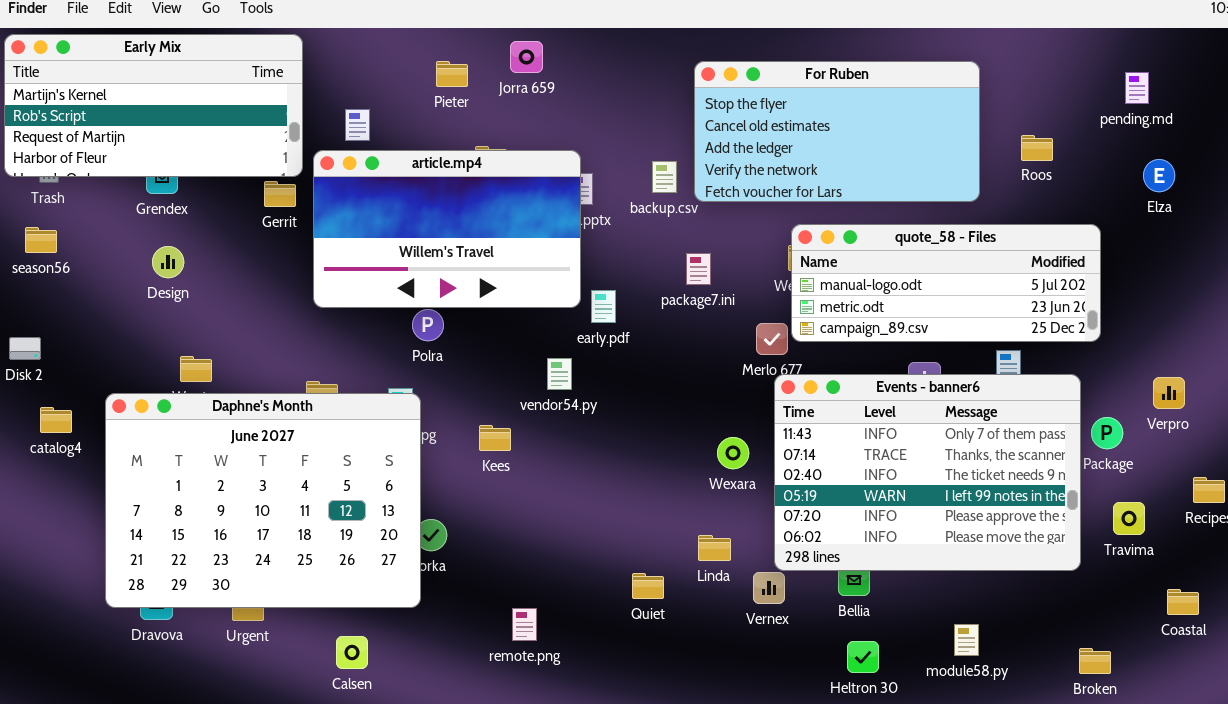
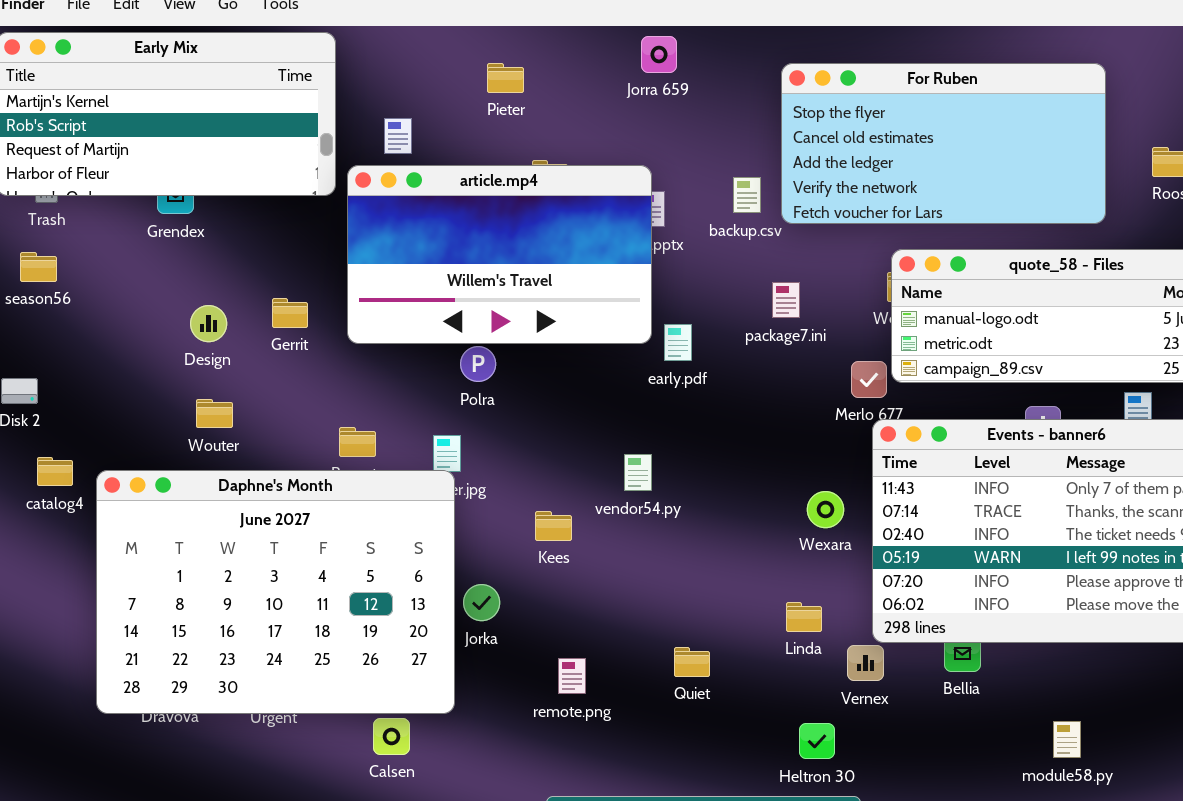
Jorra 659: [510,41,543,73] -> [641,36,677,73], moved
Gerrit: [264,181,296,207] -> [272,298,308,328], moved
Design: [152,246,184,278] -> [190,305,227,342], moved
vendor54.py: [547,358,572,390] -> [624,454,652,491], moved
Daphne's Month: [105,393,421,608] -> [96,470,455,714], moved
Kees: [479,425,511,451] -> [535,511,572,541], moved
Quiet: [632,573,664,599] -> [674,647,710,677], moved
remote.png: [512,608,537,641] -> [558,658,586,694], moved
module58.py: [954,624,979,656] -> [1053,721,1081,758], moved
Heltron 30: [847,641,879,673] -> [799,723,835,759], moved

